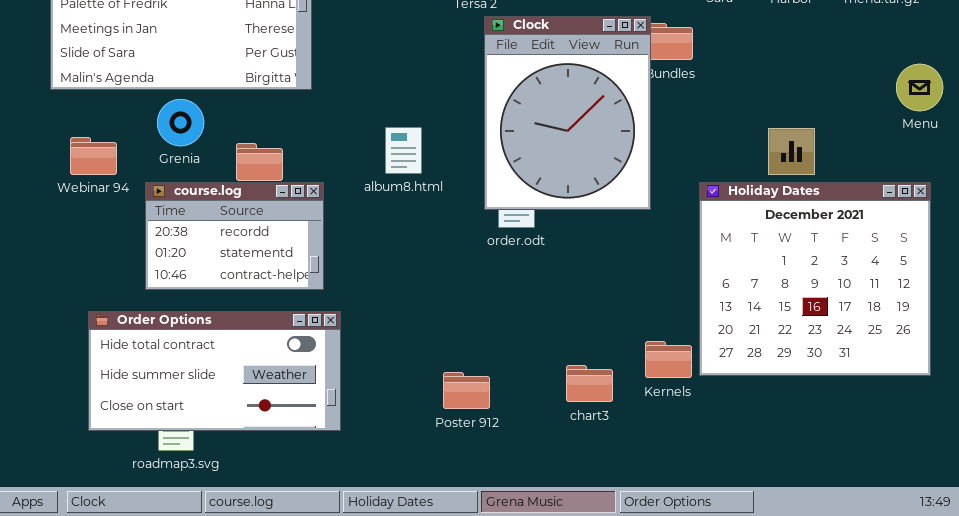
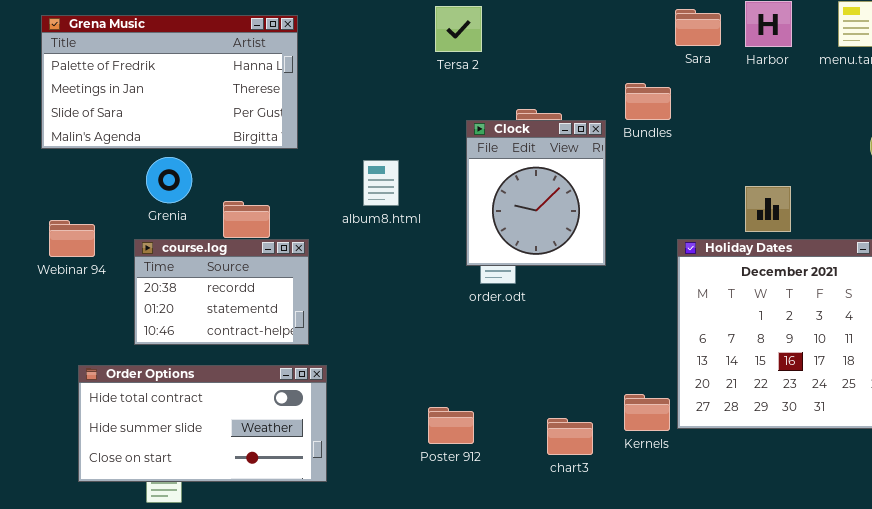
Clock: [484,16,651,210] -> [466,120,606,266], resized
album8.html: [385,127,422,174] -> [363,160,399,206], moved
Webinar 94: [70,137,117,175] -> [49,220,95,257], moved
Poster 912: [443,372,490,409] -> [428,407,474,444], moved

